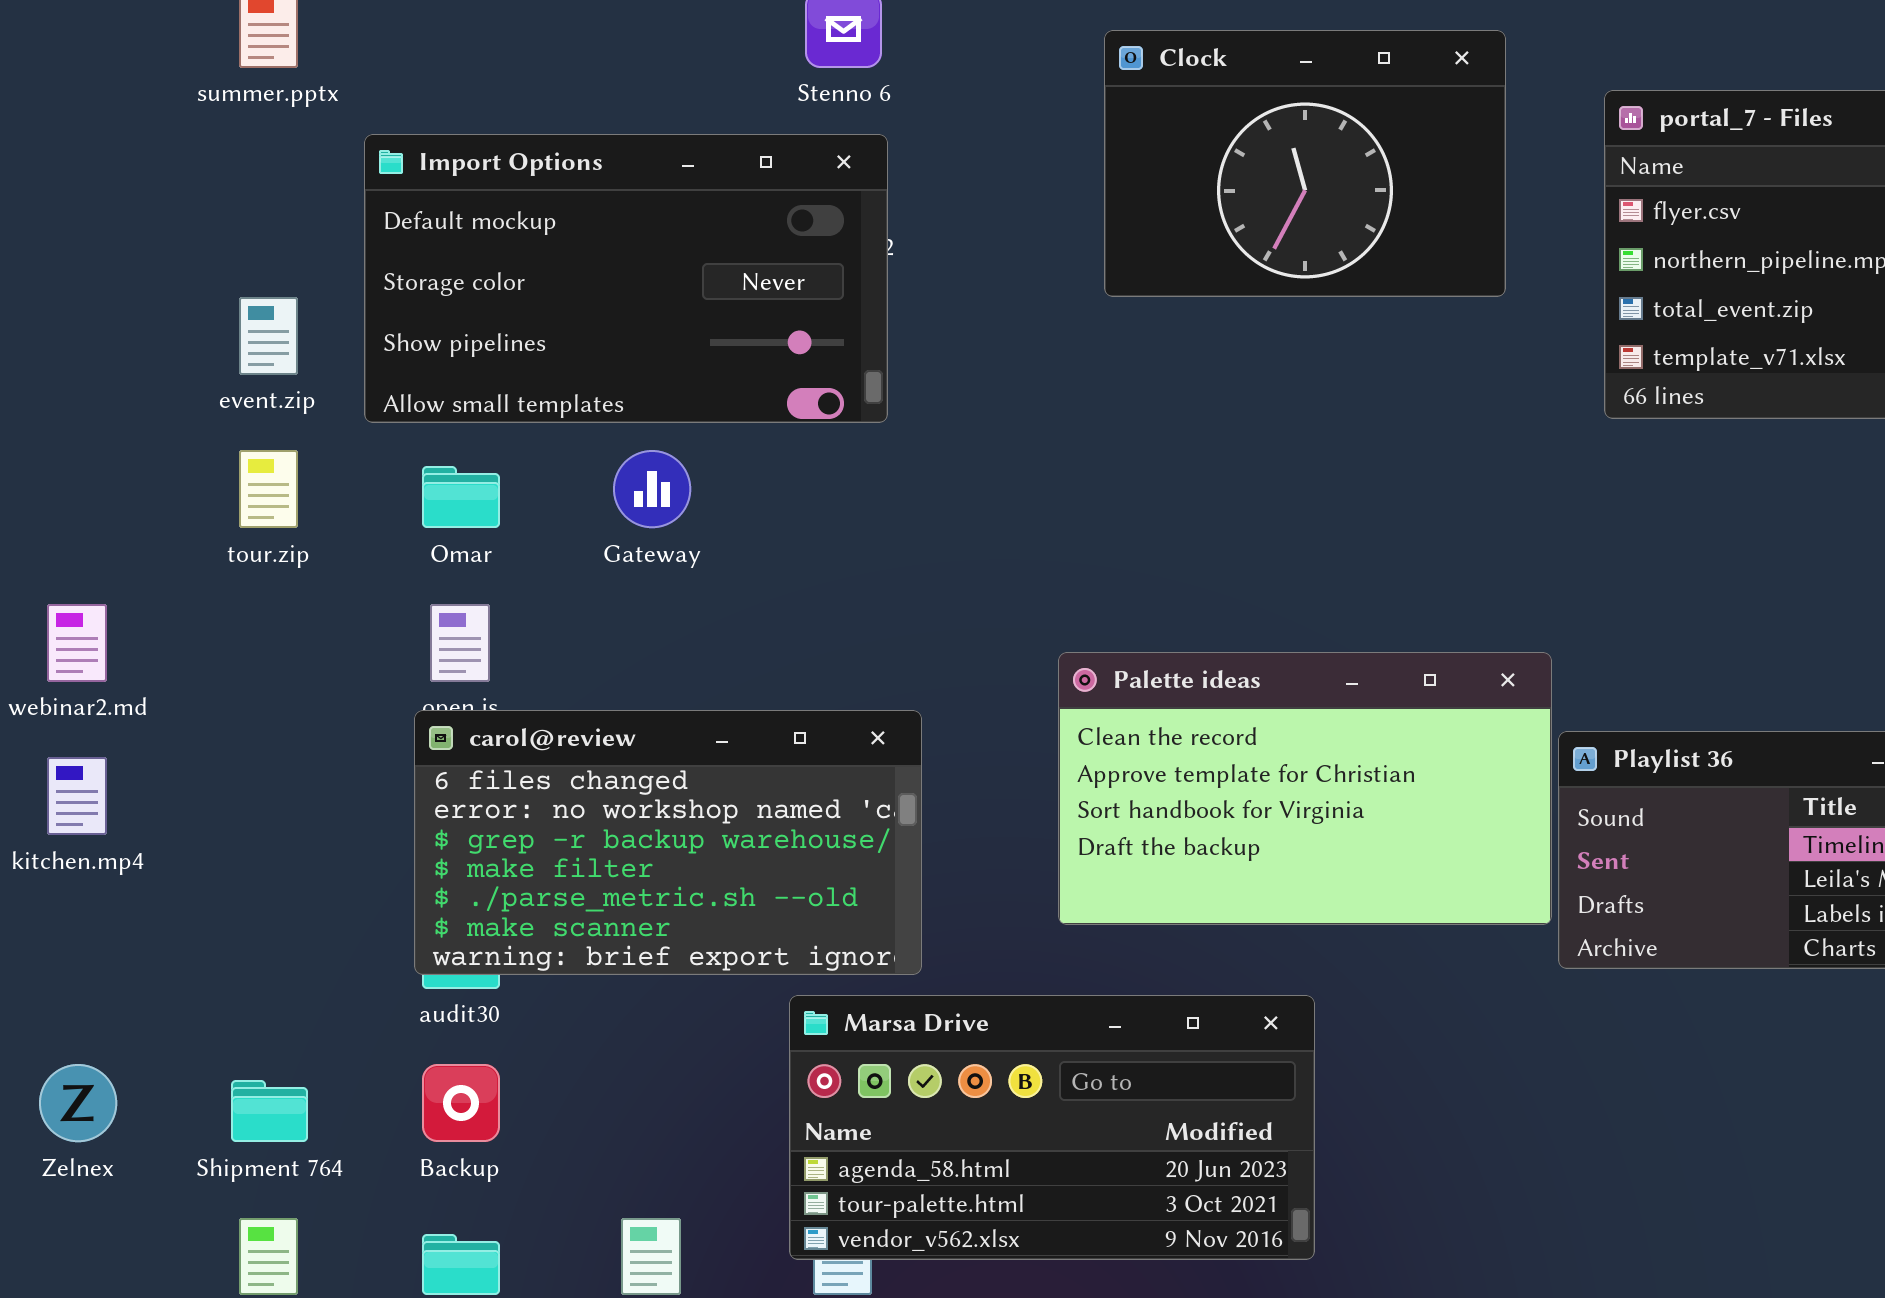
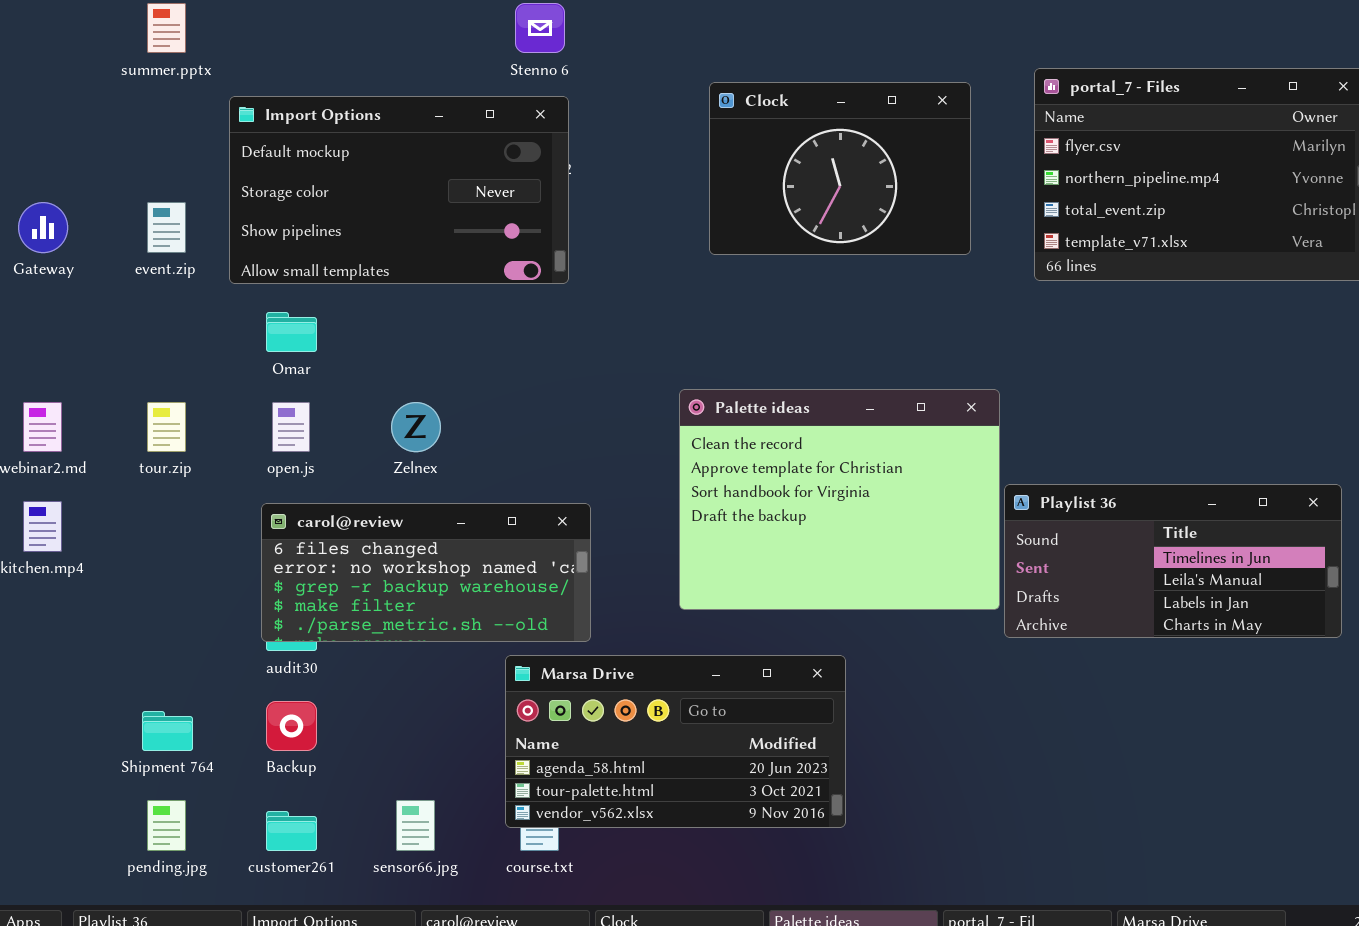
Clock: [1104,30,1506,297] -> [709,82,971,255], moved
tour.zip: [239,450,298,528] -> [147,402,186,452], moved
Gateway: [613,450,691,528] -> [18,202,68,253], moved
Palette ideas: [1058,652,1552,925] -> [679,389,1000,610], resized
carol@review: [414,710,922,975] -> [261,503,591,642], resized
Zelnex: [39,1064,117,1142] -> [391,402,441,452], moved

